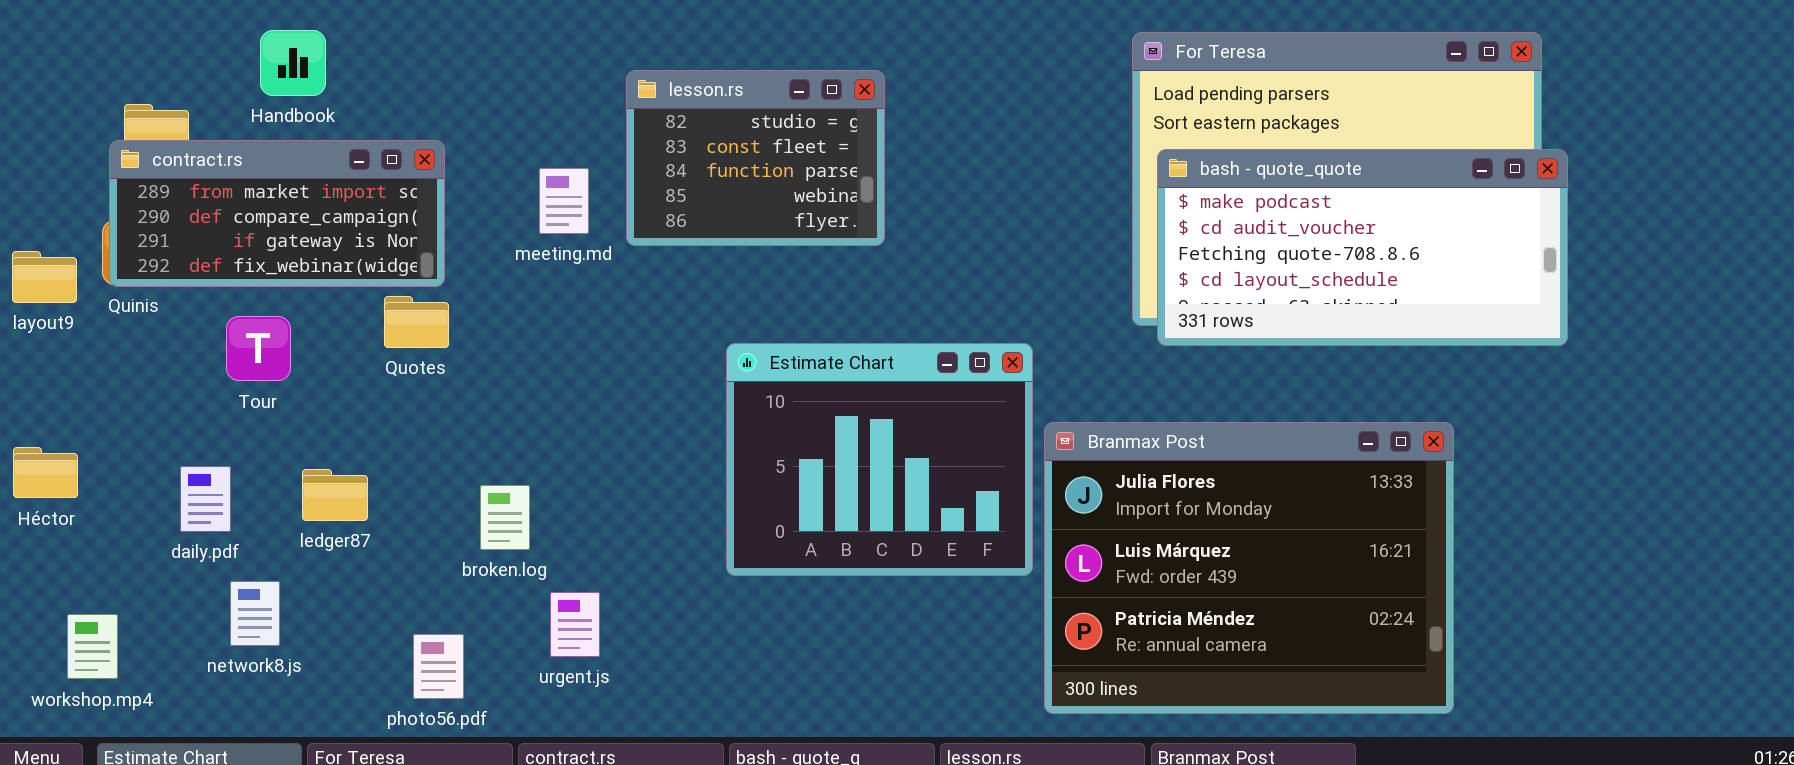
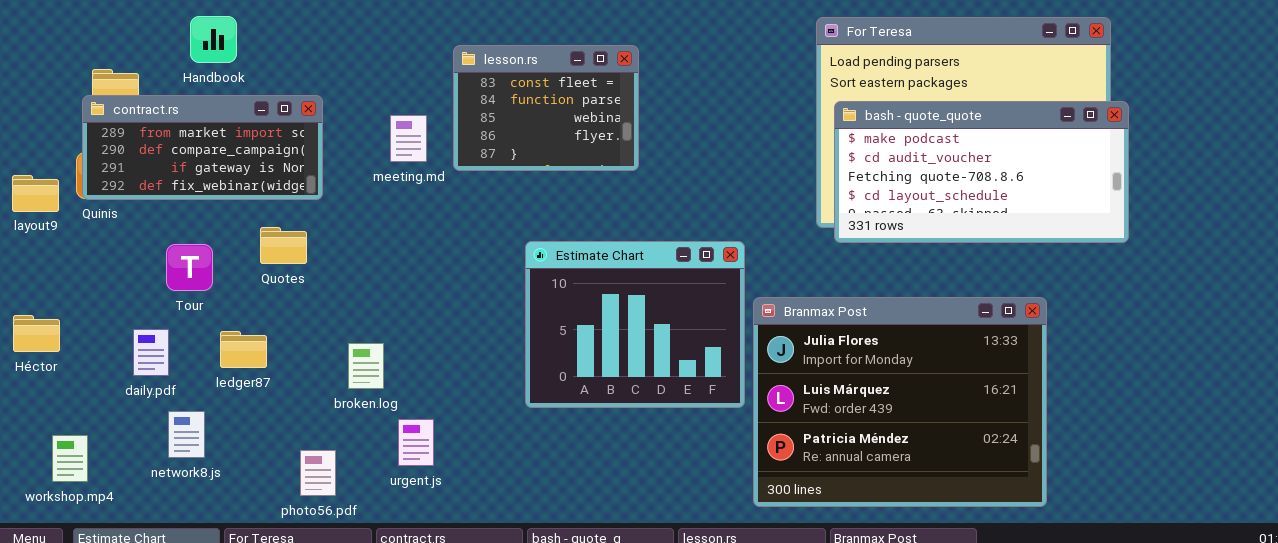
lesson.rs: [626,70,885,246] -> [453,45,639,171], scrolled down 1 row
Quotes: [384,296,449,348] -> [260,227,307,264], moved
Tour: [226,316,291,381] -> [166,244,213,291], moved

